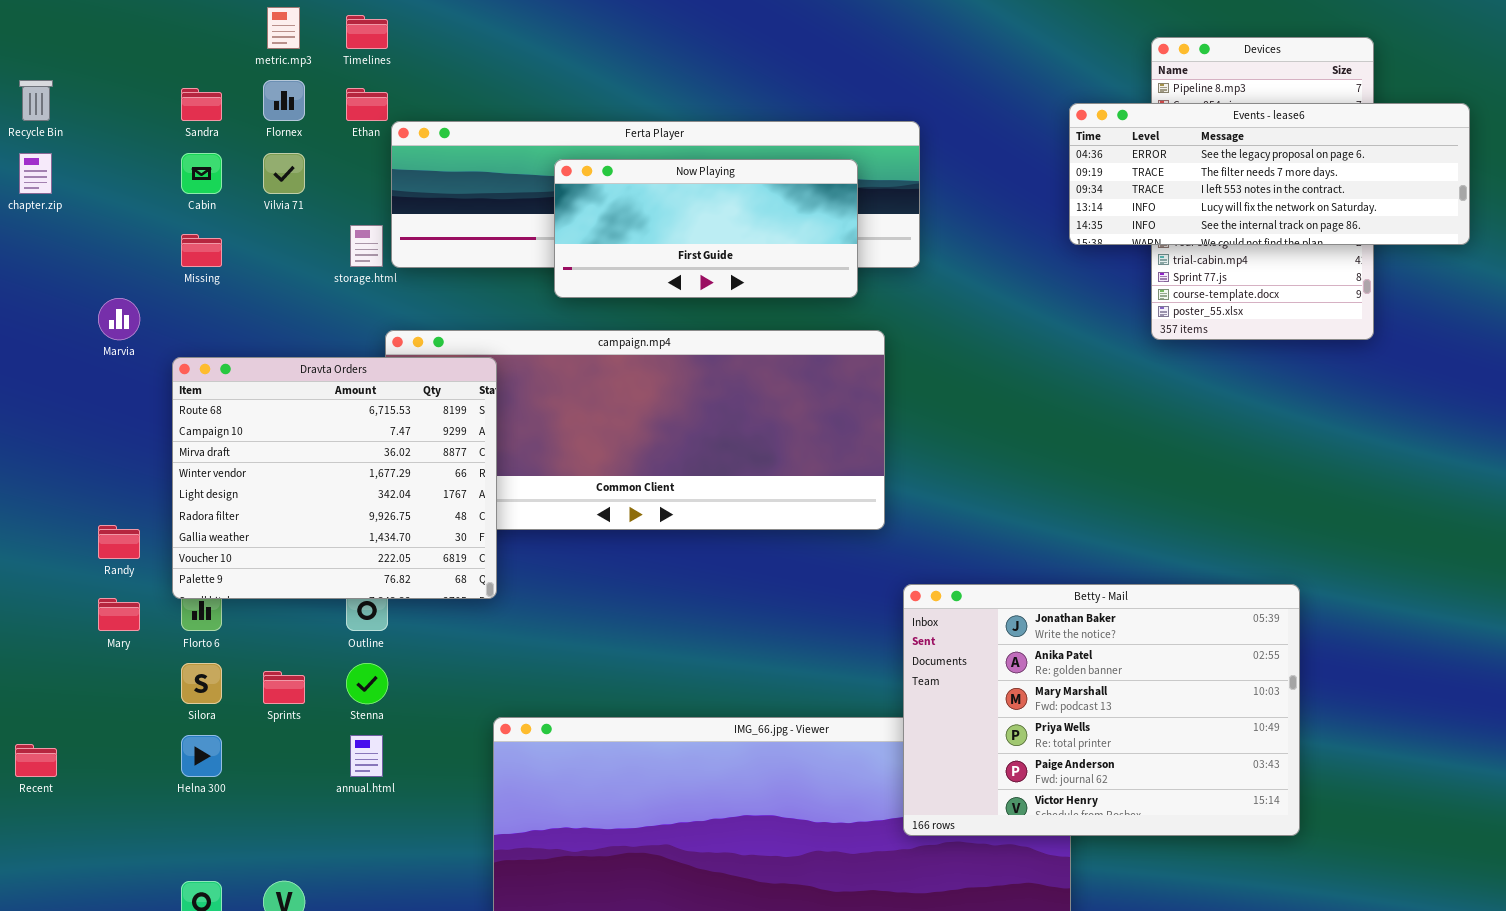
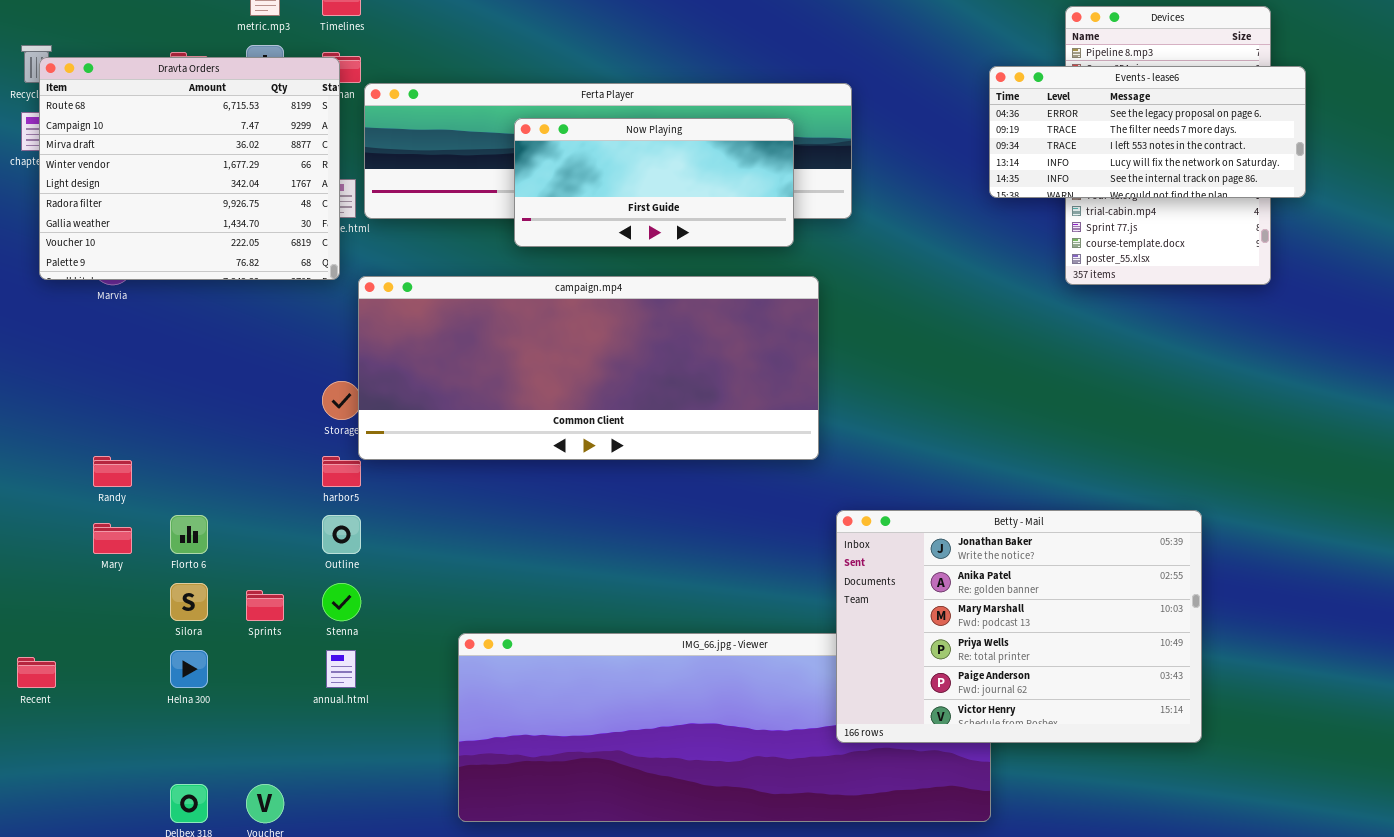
Events - lease6: [1069,103,1470,245] -> [989,66,1306,198], resized
Dravta Orders: [172,357,497,599] -> [39,57,340,280], moved

